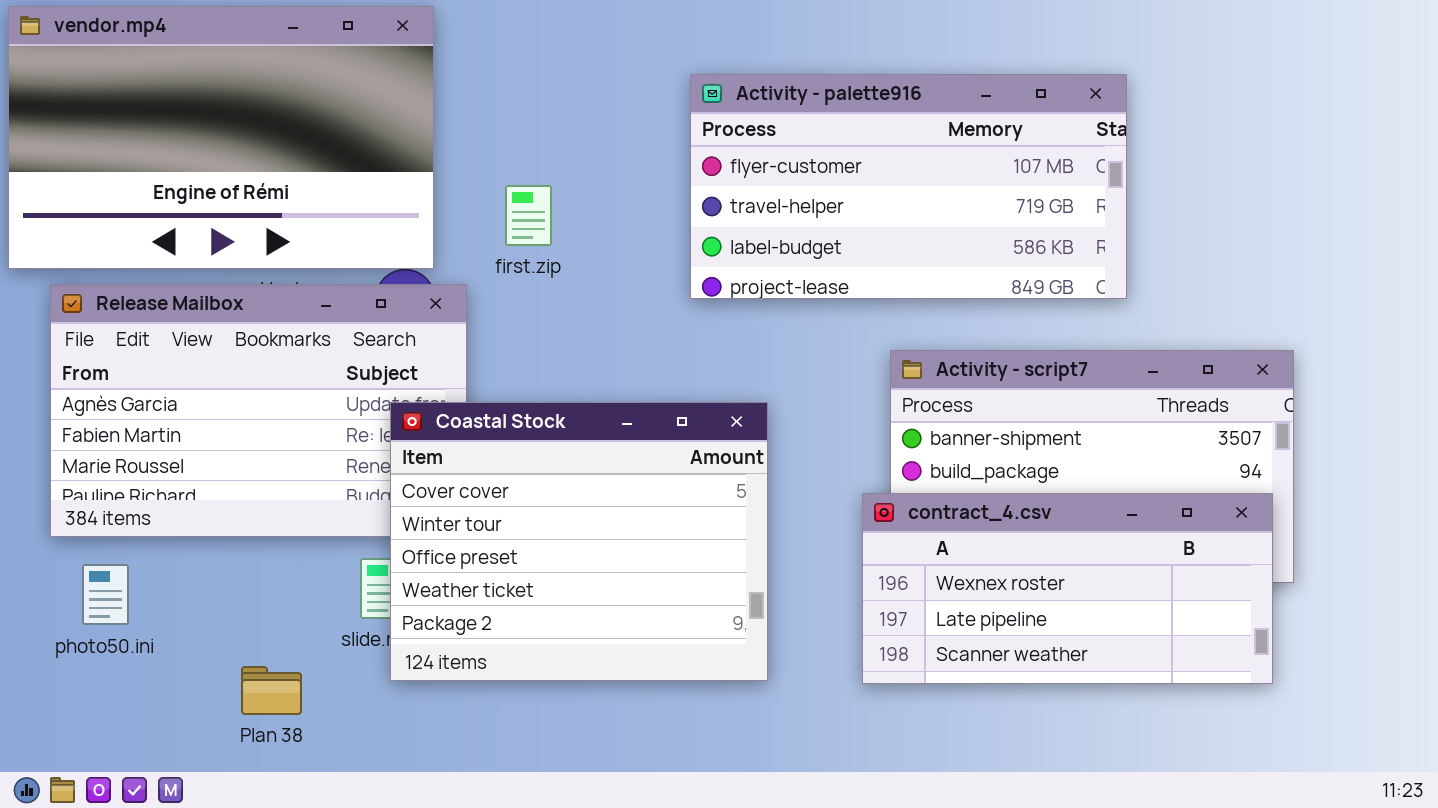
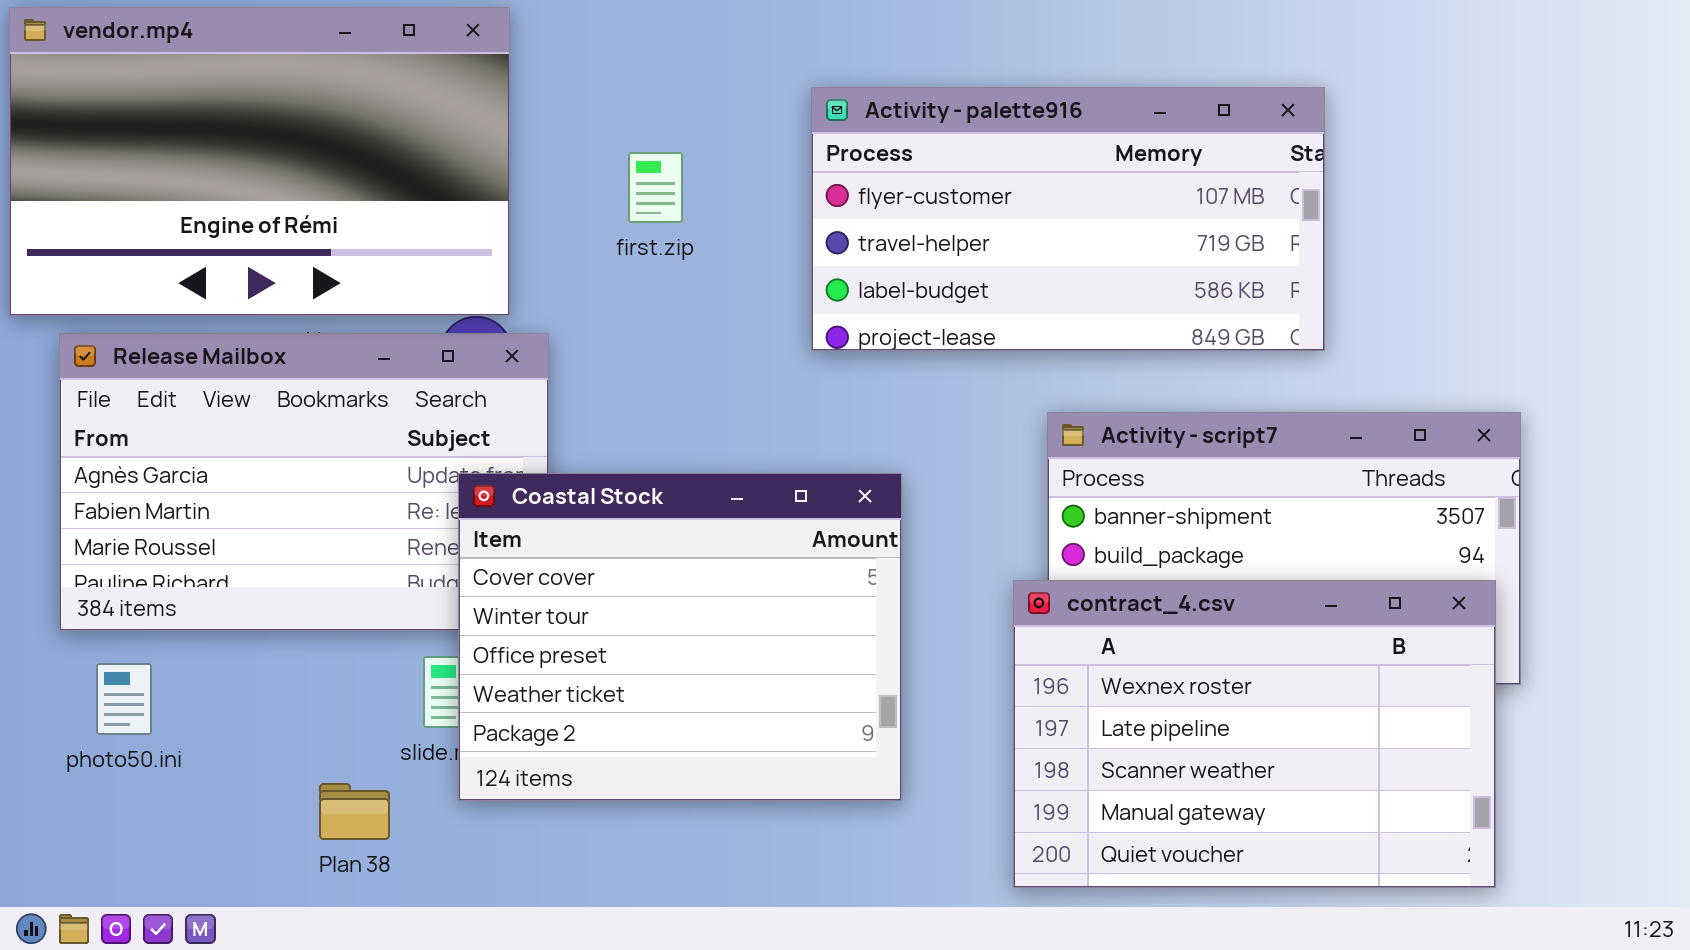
first.zip: [505,185,552,246] -> [628,152,683,223], moved
contract_4.csv: [862,493,1273,684] -> [1013,580,1496,888], resized
Plan 38: [241,666,302,715] -> [319,783,390,840], moved

